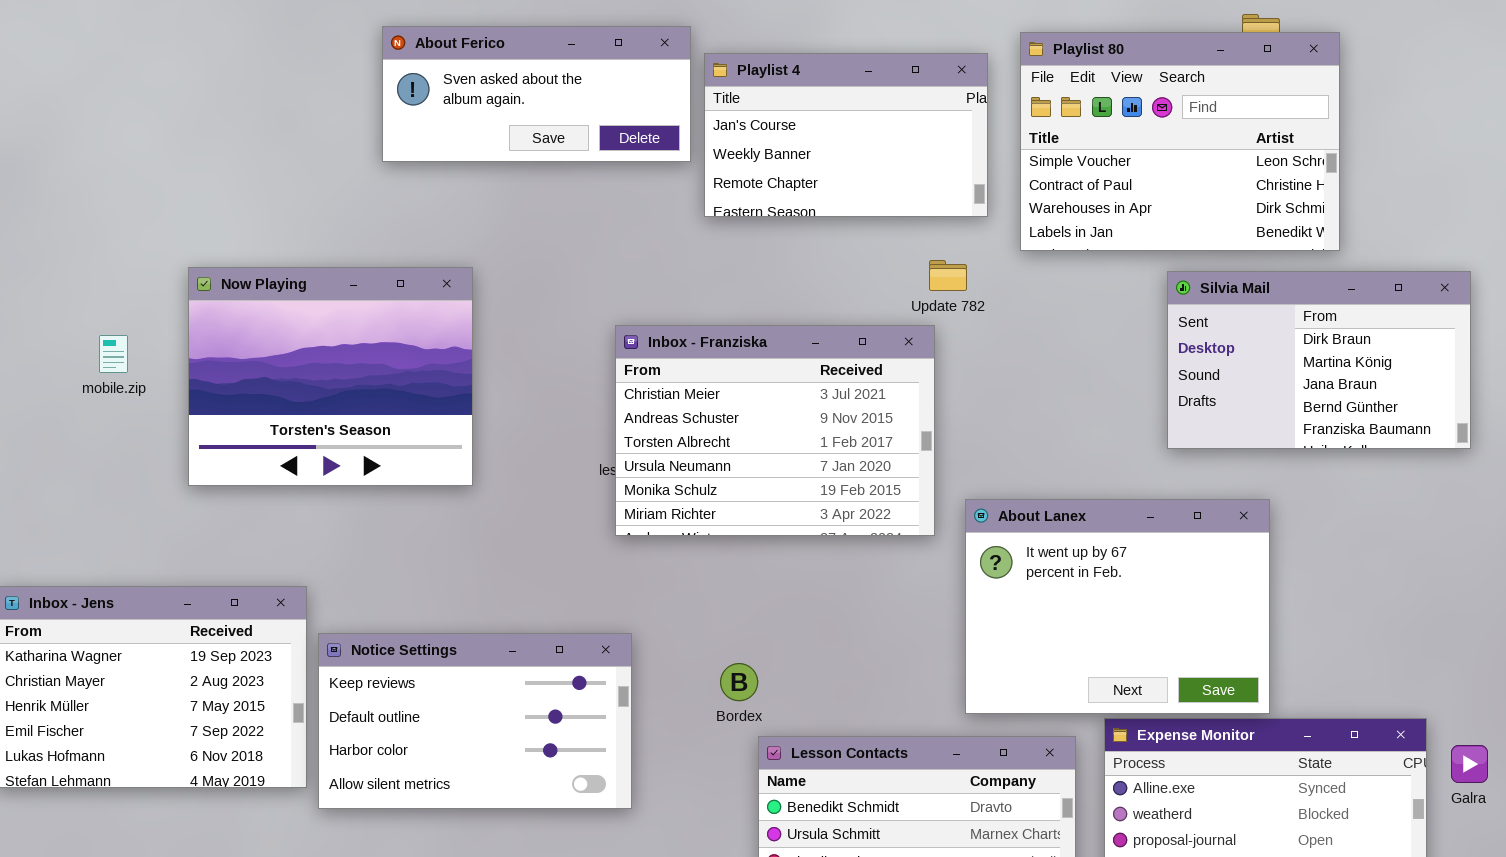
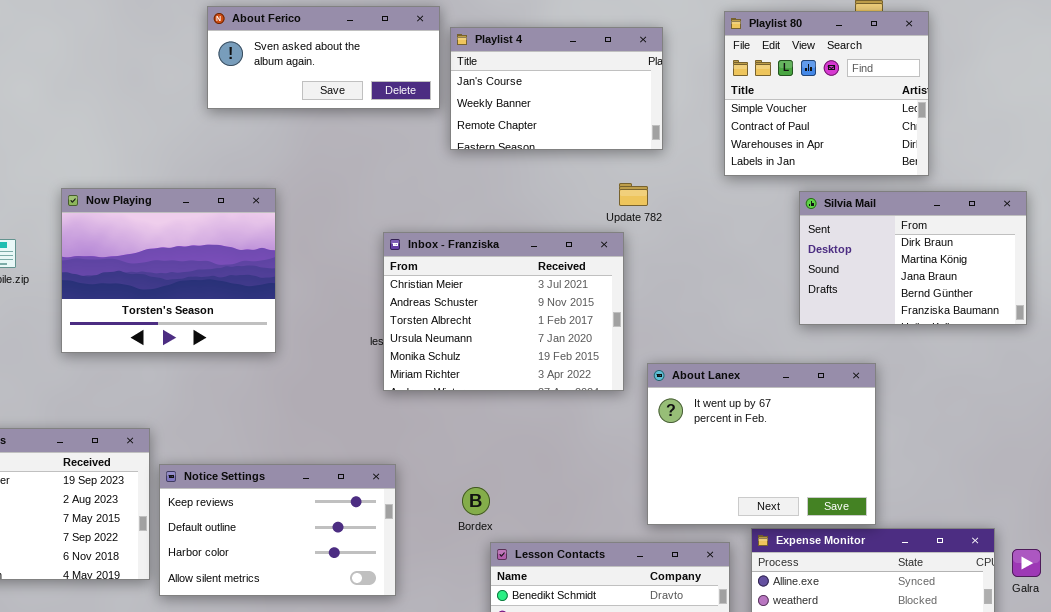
Playlist 80: [1020,32,1340,251] -> [724,11,929,176], resized

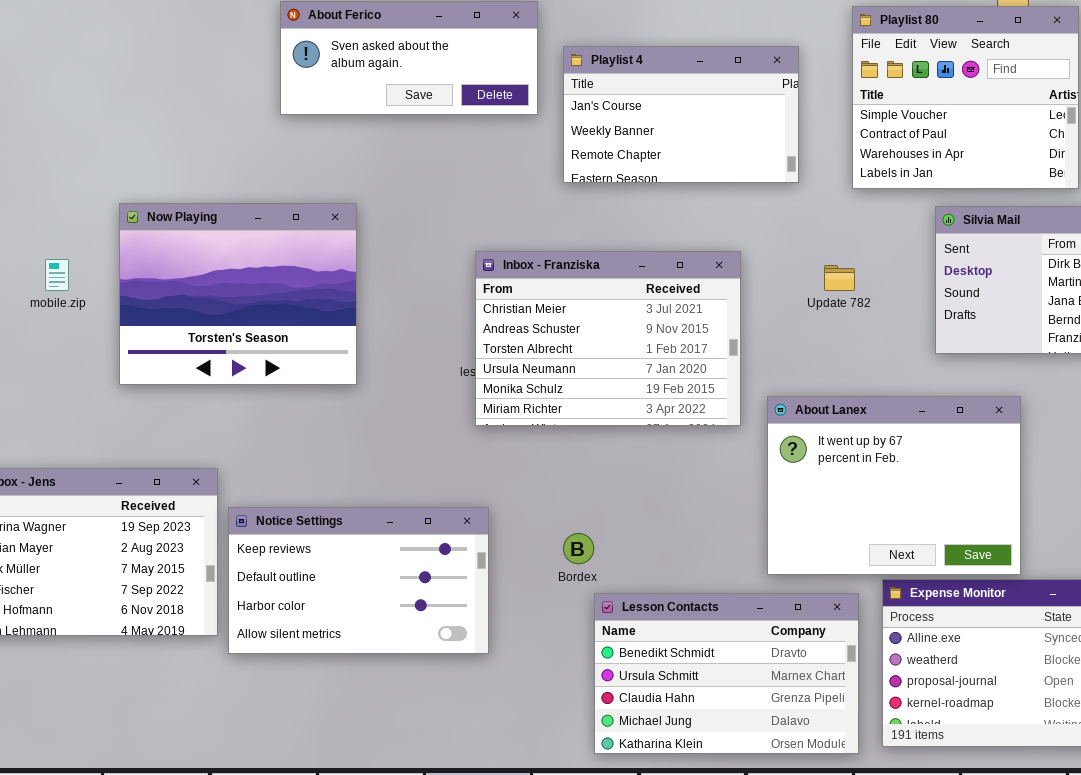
Playlist 4: [450,27,663,150] -> [563,46,799,183], moved
Update 782: [619,183,648,206] -> [824,265,855,291], moved

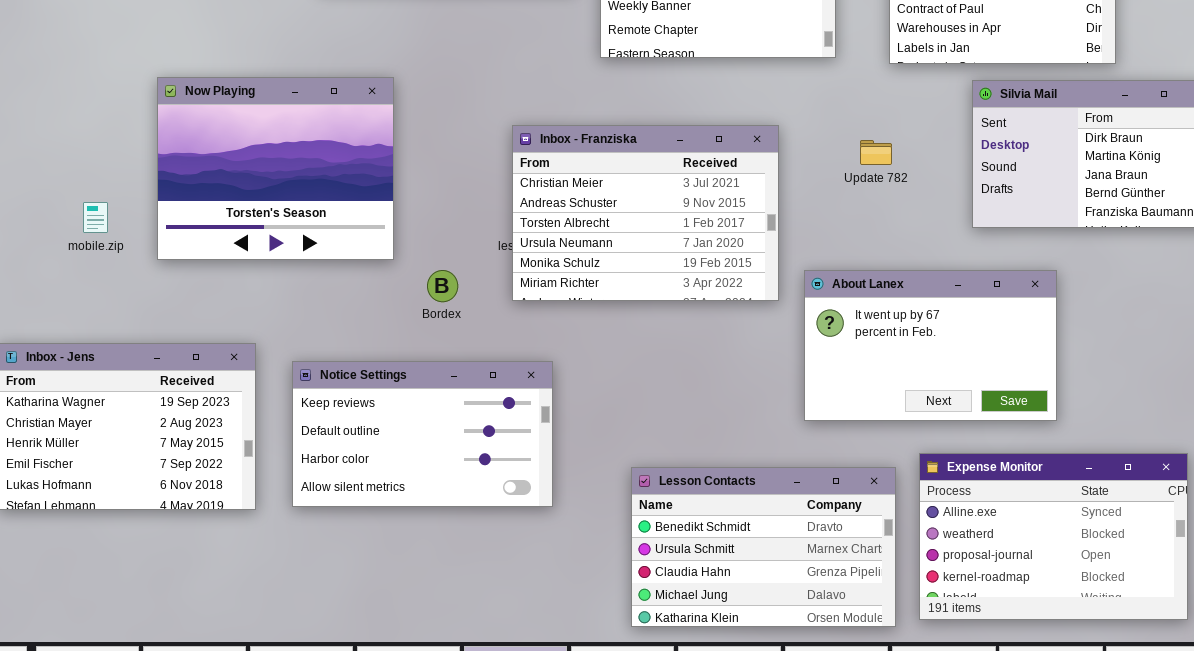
mobile.zip: [45,259,69,291] -> [83,202,108,233], moved
About Lanex: [767,396,1021,575] -> [804,270,1057,421], resized
Notice Settings: [228,507,489,654] -> [292,361,553,507], moved
Bordex: [563,533,594,564] -> [427,270,458,302], moved

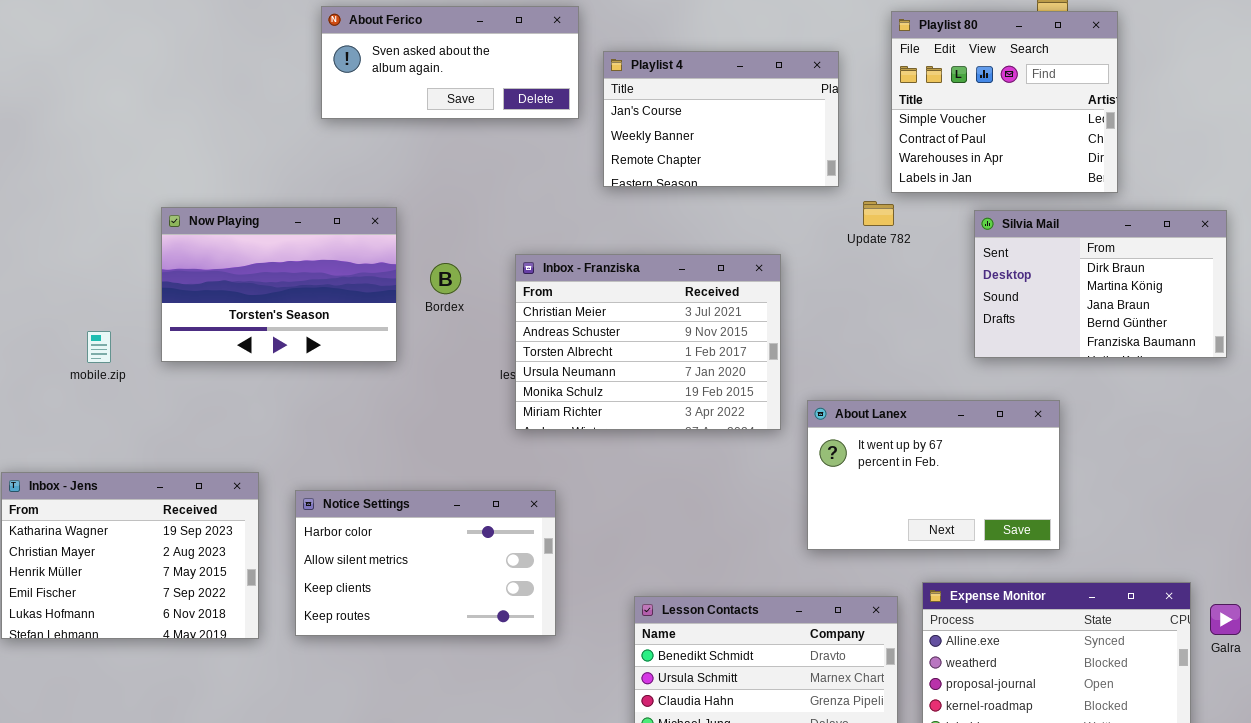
Now Playing: [157,77,394,260] -> [161,207,397,362], resized
Update 782: [860,140,892,165] -> [863,201,894,226], moved
Bordex: [427,270,458,302] -> [430,263,461,294], moved
Notice Settings: [292,361,553,507] -> [295,490,556,636], scrolled down 2 rows

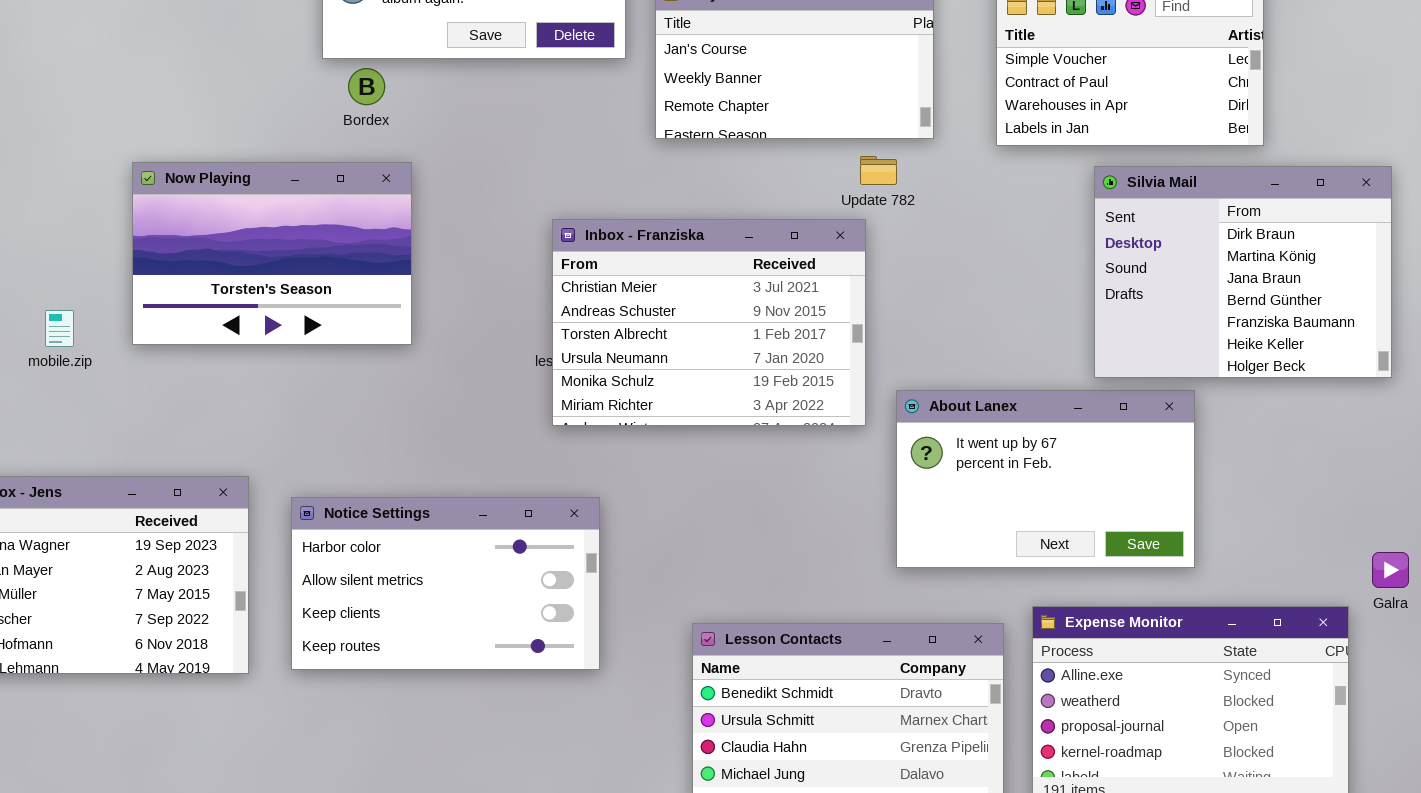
Update 782: [863,201,894,226] -> [860,156,897,185], moved
Silvia Mail: [974,210,1227,358] -> [1094,166,1392,378], resized
Bordex: [430,263,461,294] -> [348,68,385,105], moved
Galra: [1210,604,1241,635] -> [1372,552,1409,588], moved

